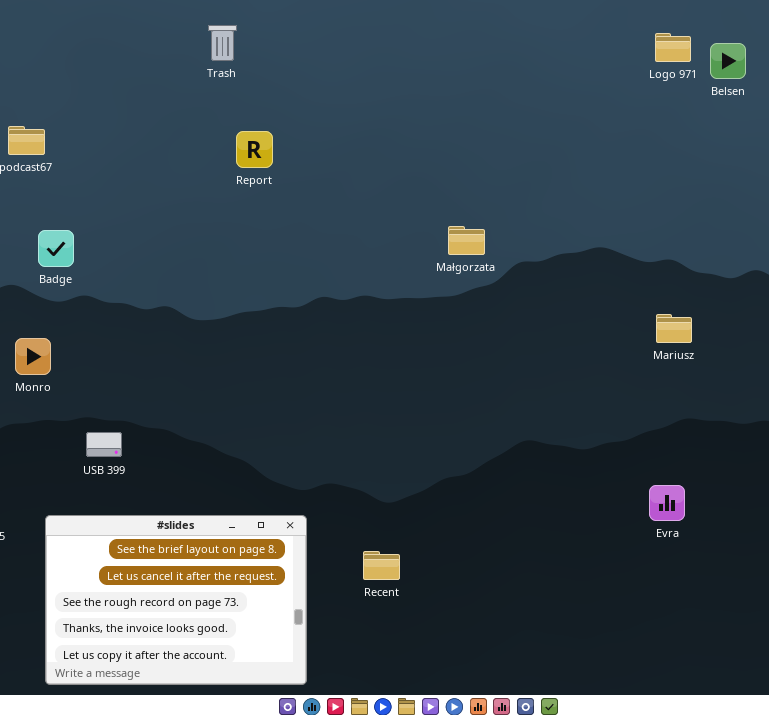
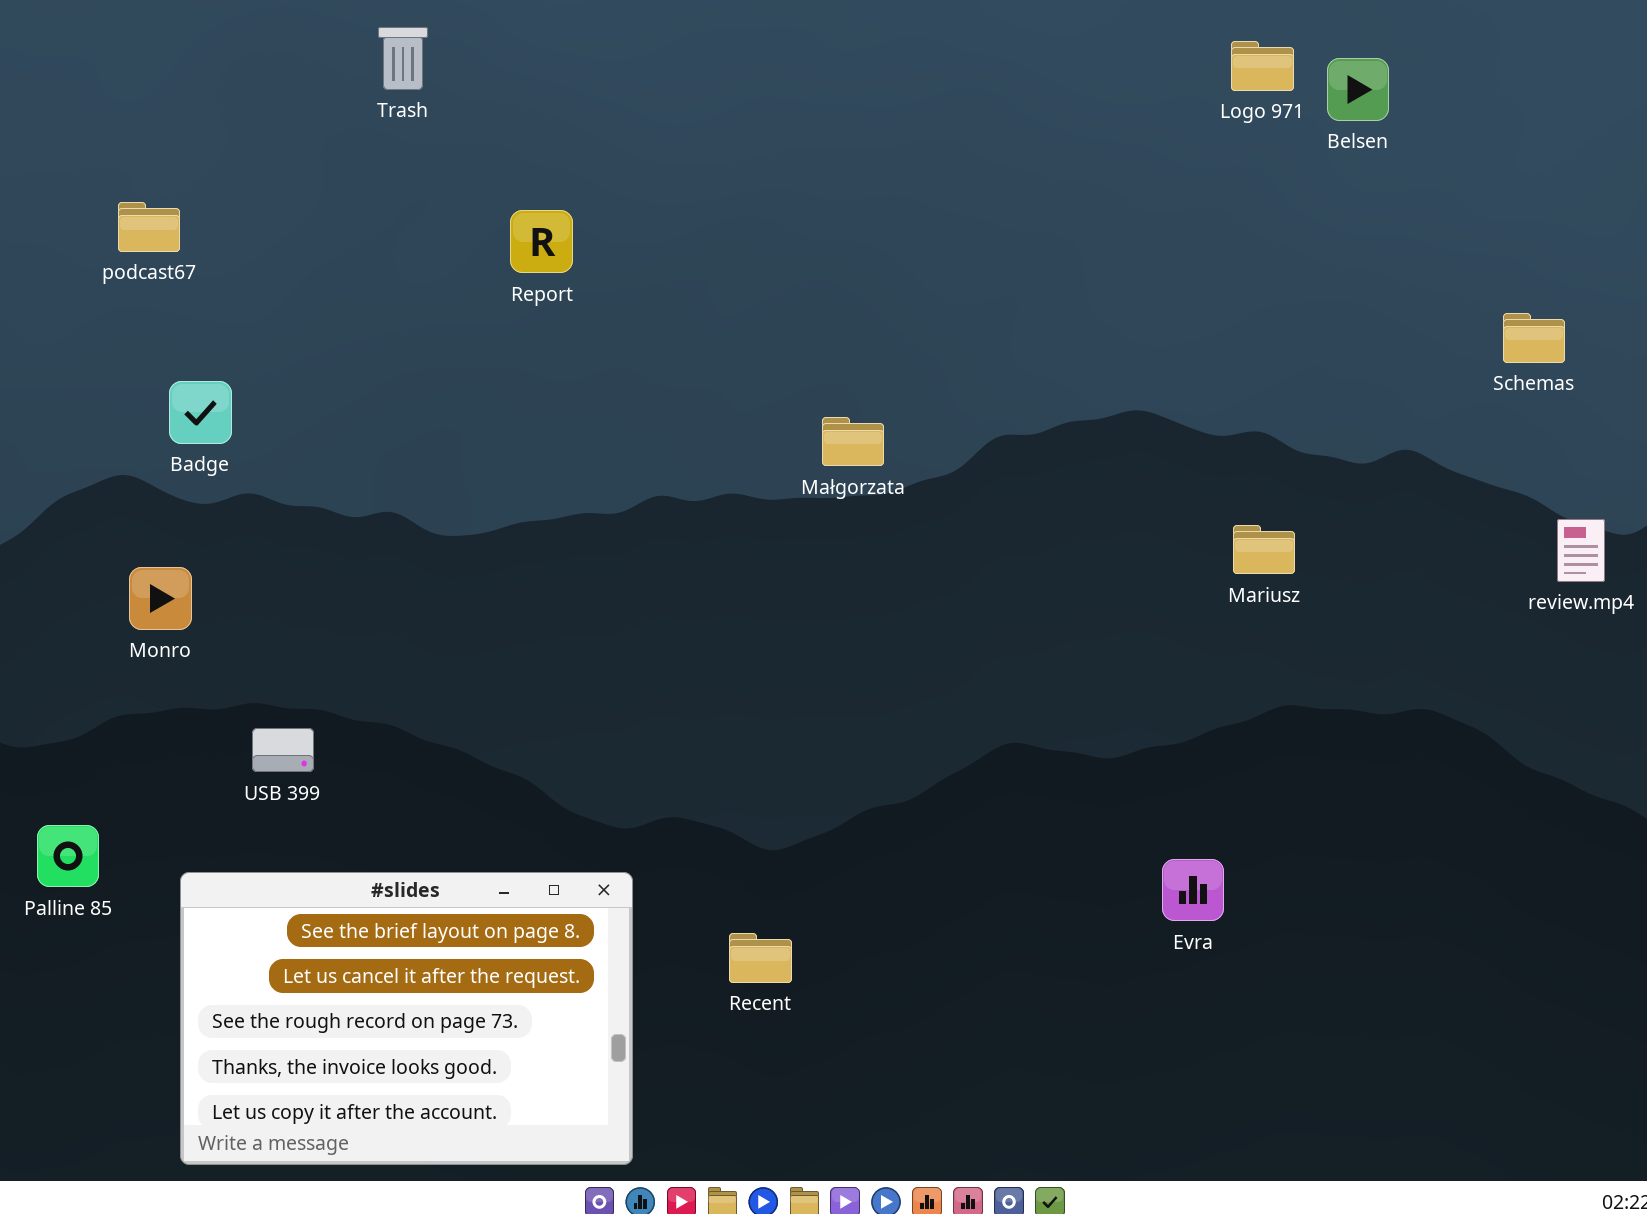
Trash: [208,25,237,61] -> [378,27,428,90], moved
Małgorzata: [448,226,485,255] -> [822,417,884,466], moved
Evra: [649,485,685,521] -> [1162,859,1224,921], moved

